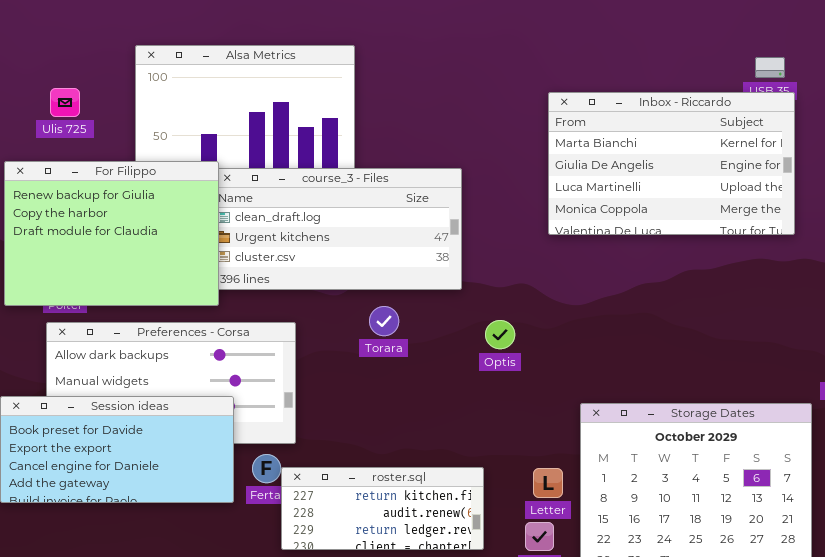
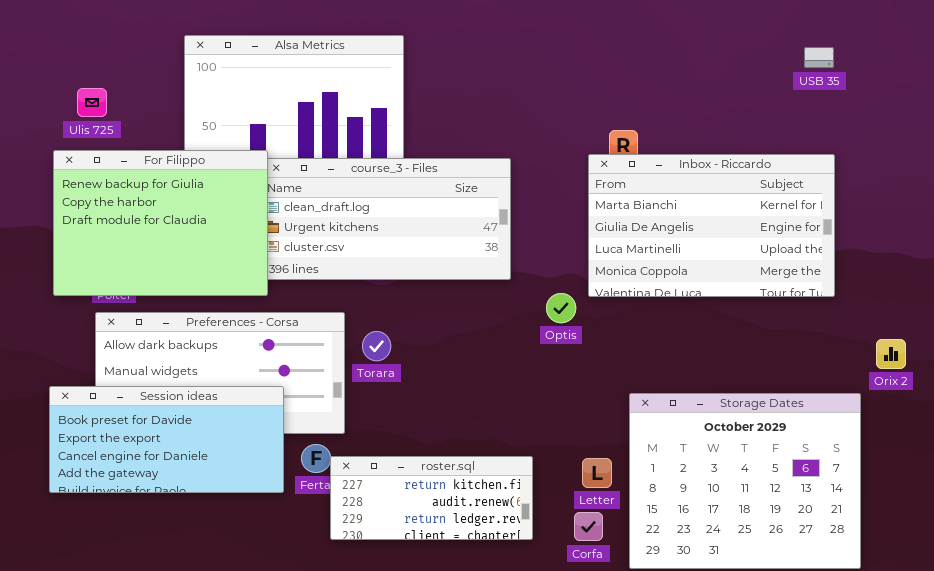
Ulis 725: [50,88,80,117] -> [77,88,107,117], moved
Inbox - Riccardo: [548,92,795,235] -> [588,154,835,297], moved
Torara: [369,306,399,336] -> [362,331,391,361], moved
Optis: [485,320,515,349] -> [546,293,576,323], moved

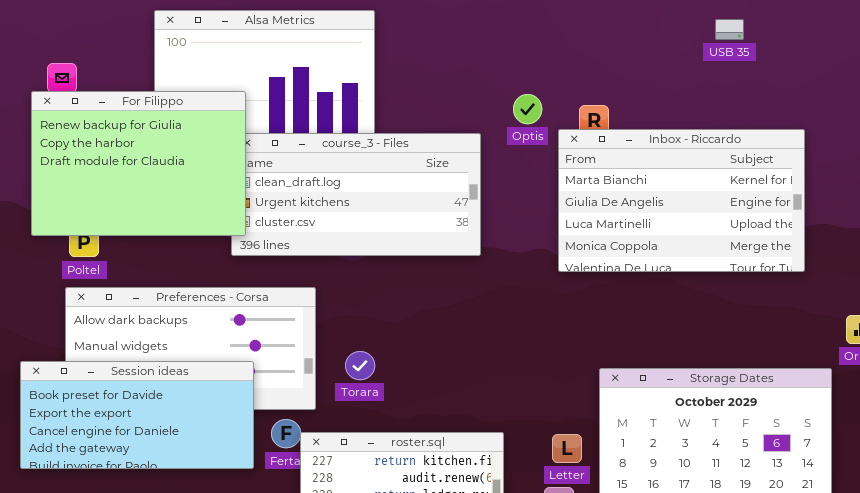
USB 35: [804,47,834,68] -> [715,19,744,40], moved
For Filippo: [53,150,268,296] -> [31,91,246,236], moved
Optis: [546,293,576,323] -> [513,94,542,124], moved
Torara: [362,331,391,361] -> [345,351,375,380], moved

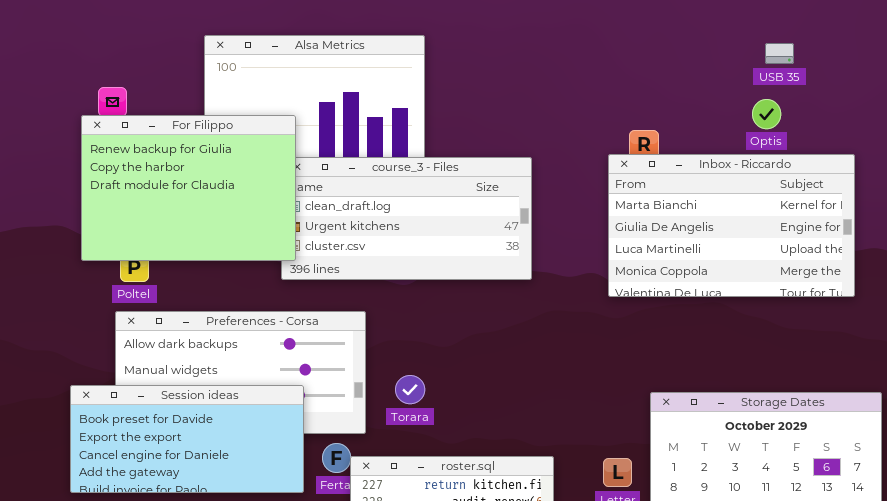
Optis: [513,94,542,124] -> [752,99,781,129], moved

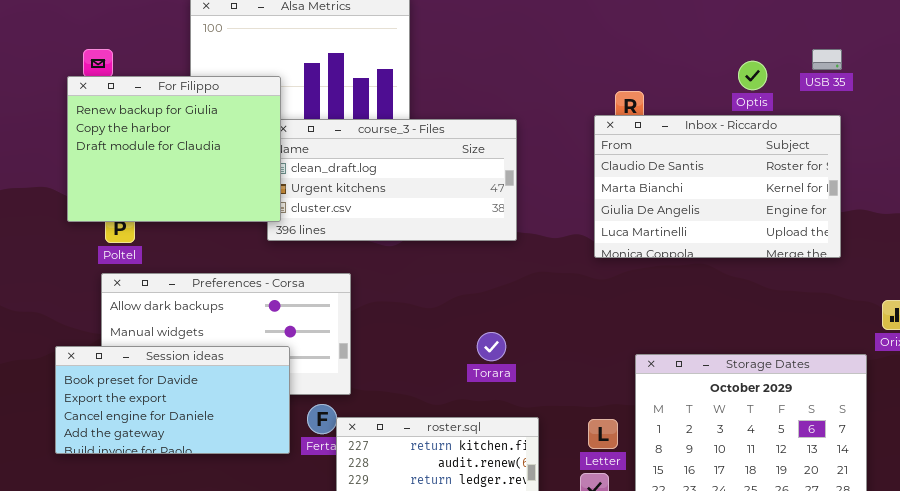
USB 35: [765,43,794,64] -> [812,49,842,70], moved
Inbox - Riccardo: [608,154,855,297] -> [594,115,841,258], scrolled up 1 row
Torara: [395,375,425,404] -> [477,332,506,361], moved

